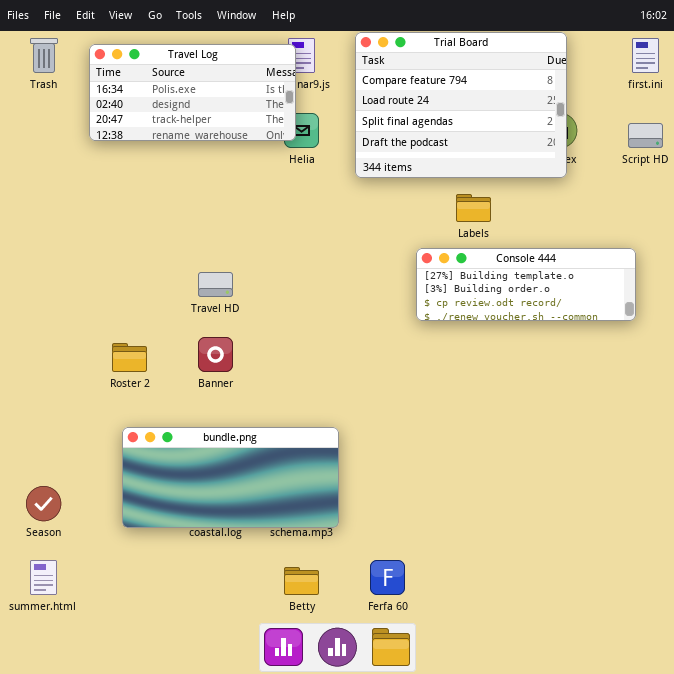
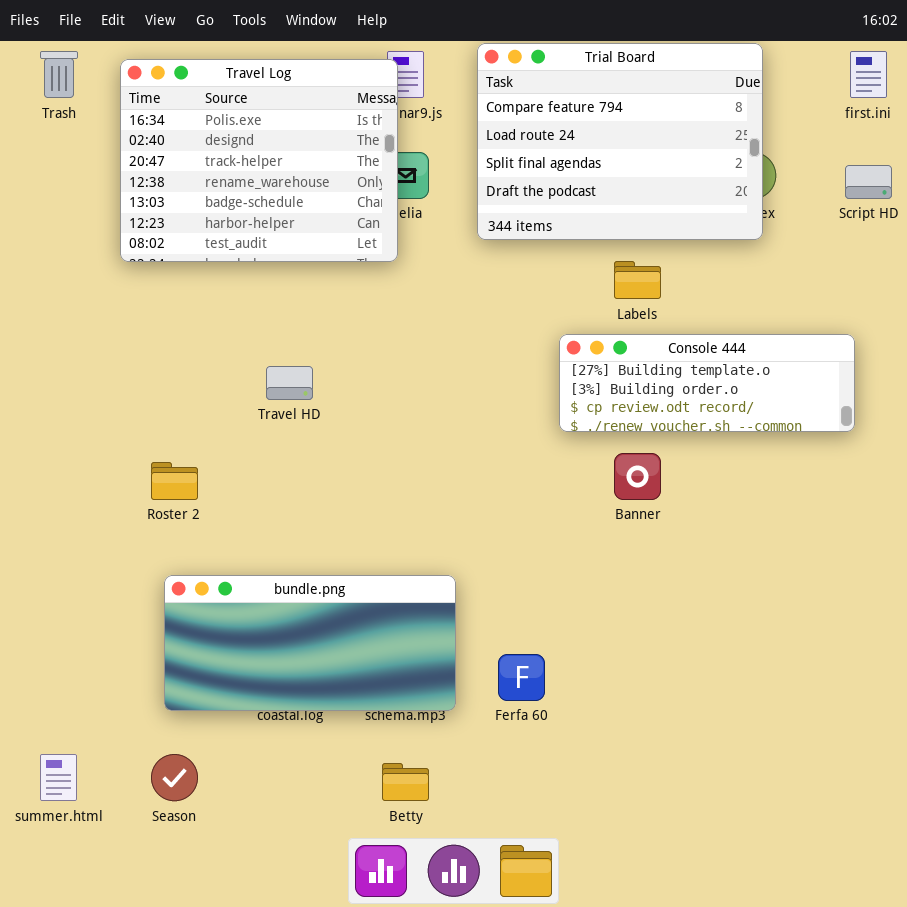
Travel Log: [89,44,296,141] -> [120,59,398,262], resized
Banner: [198,337,233,372] -> [614,453,661,500], moved
Season: [26,486,61,521] -> [151,754,198,801], moved
Ferfa 60: [370,560,405,595] -> [498,654,545,701], moved

